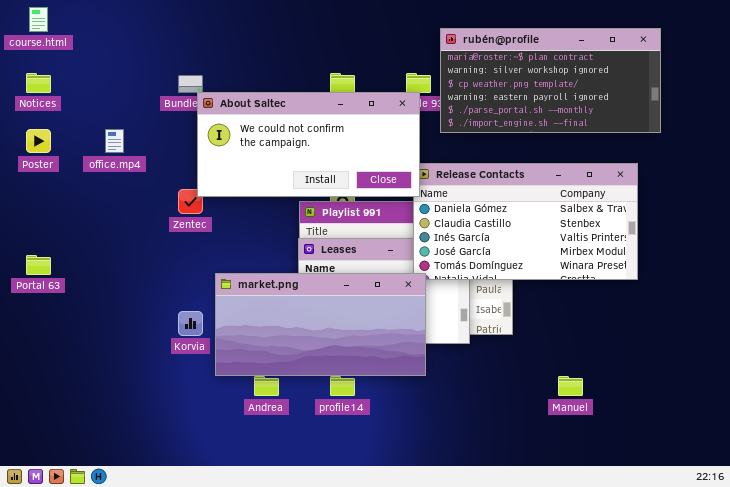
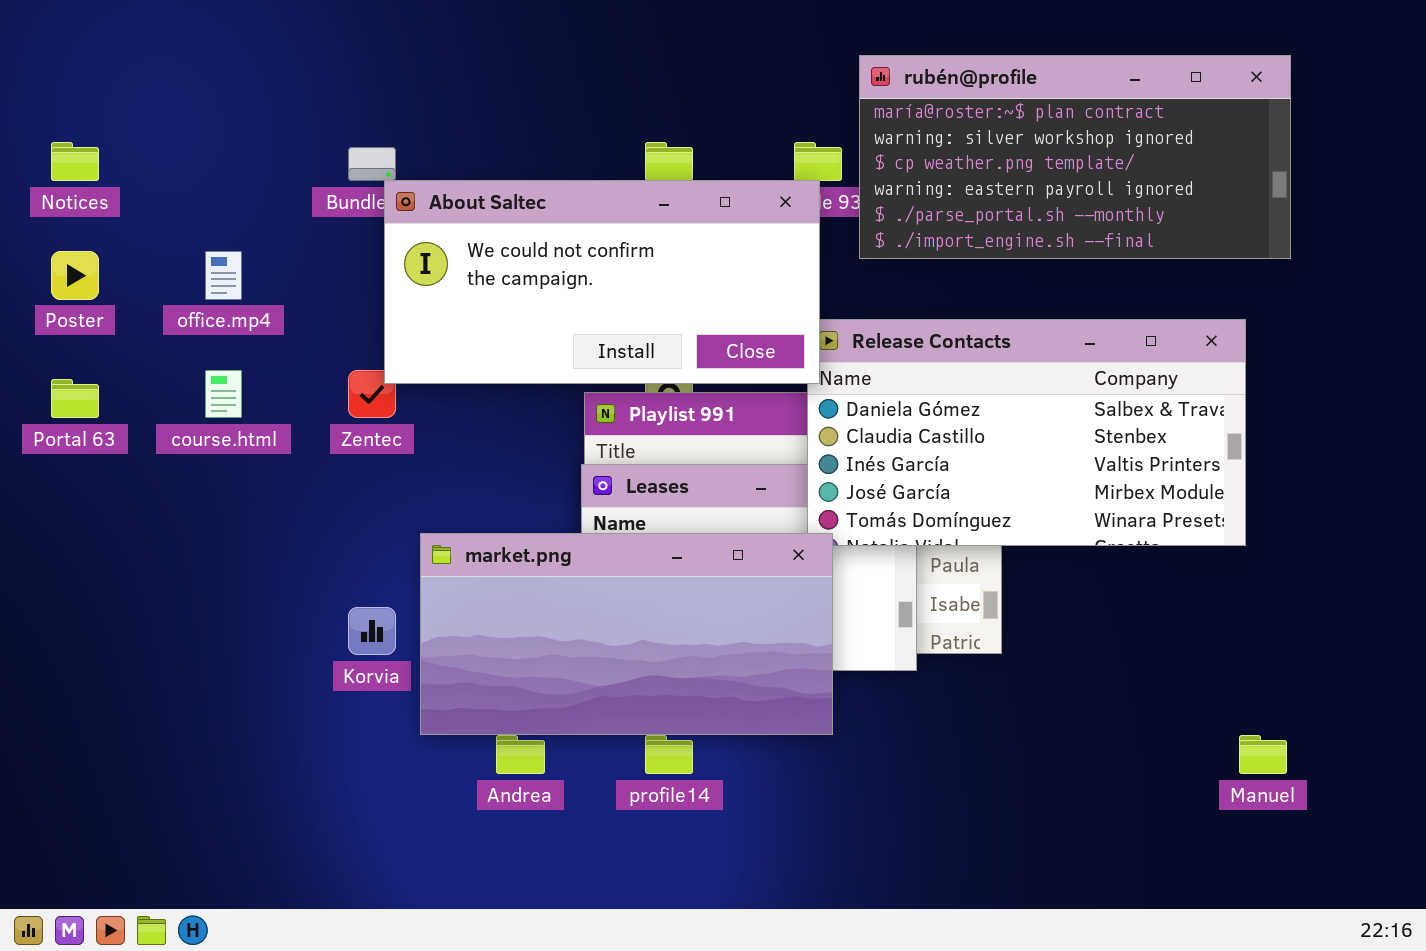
course.html: [29,7,48,32] -> [205,370,242,418], moved
Portal 63: [26,255,51,275] -> [51,379,99,418], moved
Manuel: [558,376,583,396] -> [1239,735,1287,774], moved

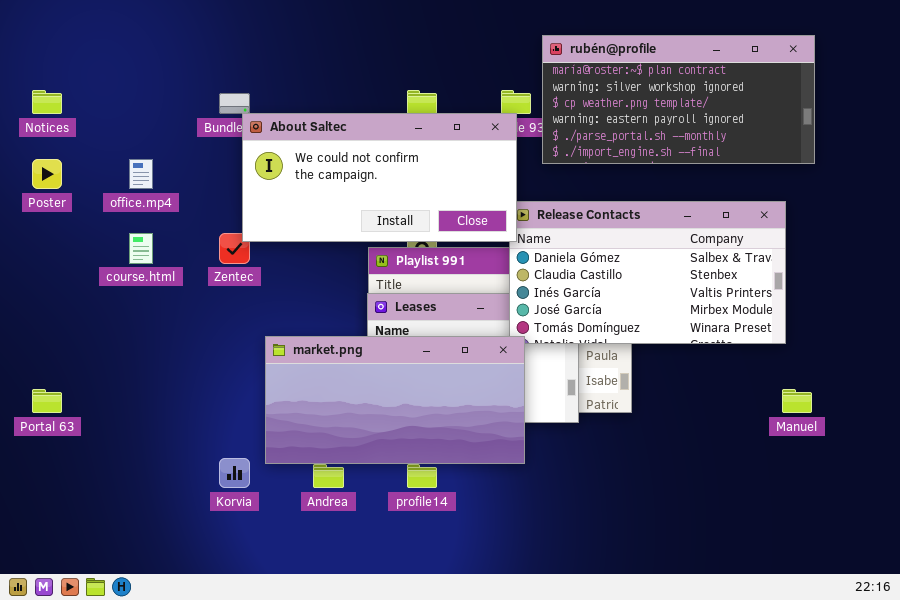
Portal 63: [51,379,99,418] -> [32,389,62,413], moved
Korvia: [348,607,396,655] -> [219,458,250,488], moved
Manuel: [1239,735,1287,774] -> [782,389,812,413], moved

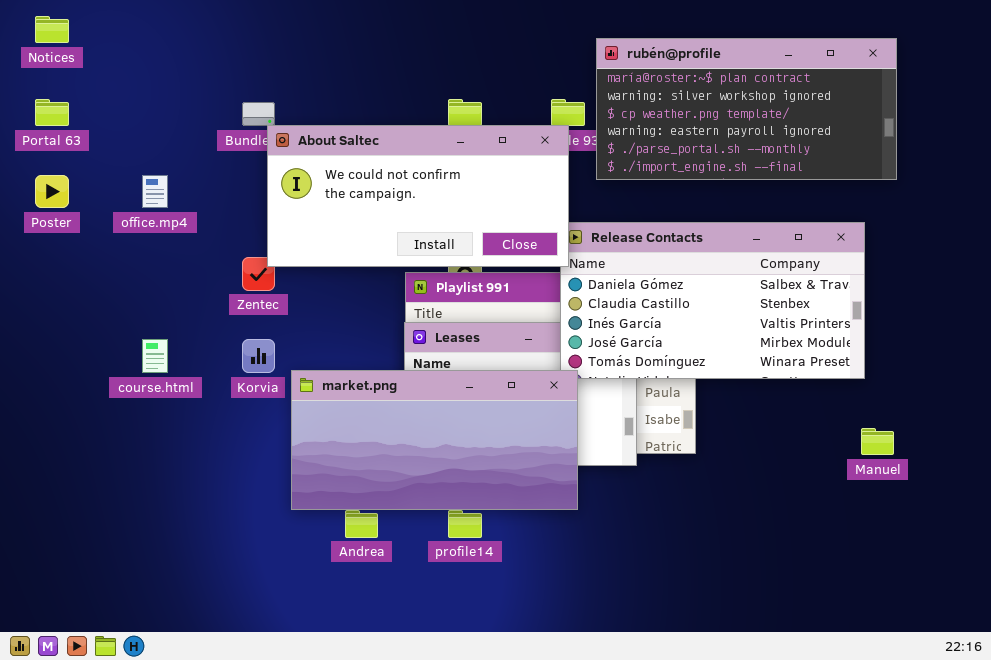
Notices: [32,90,62,114] -> [35,16,69,43], moved
course.html: [129,233,153,264] -> [142,339,168,373], moved
Portal 63: [32,389,62,413] -> [35,99,69,126], moved
Korvia: [219,458,250,488] -> [242,339,275,373], moved

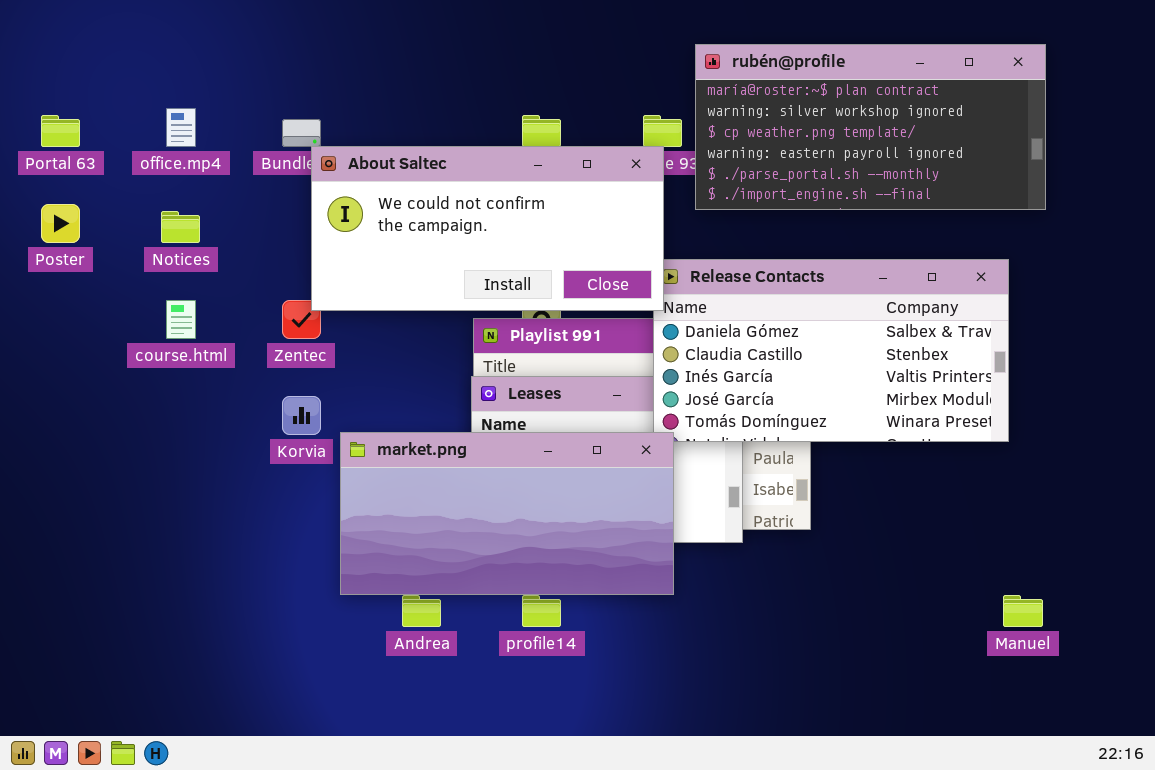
Notices: [35,16,69,43] -> [161,211,200,243], moved
office.mp4: [142,175,168,208] -> [166,108,196,147], moved
course.html: [142,339,168,373] -> [166,300,196,339], moved
Manuel: [861,428,894,455] -> [1003,595,1043,627], moved

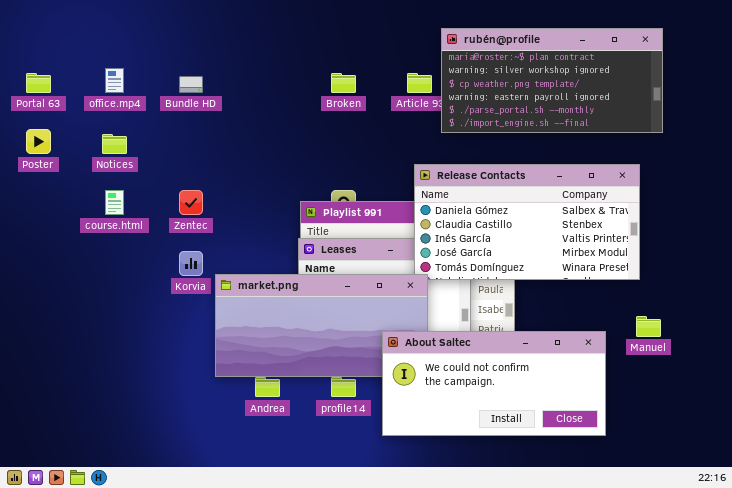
About Saltec: [311,146,664,311] -> [382,331,606,436], moved
Manuel: [1003,595,1043,627] -> [636,316,661,337], moved

